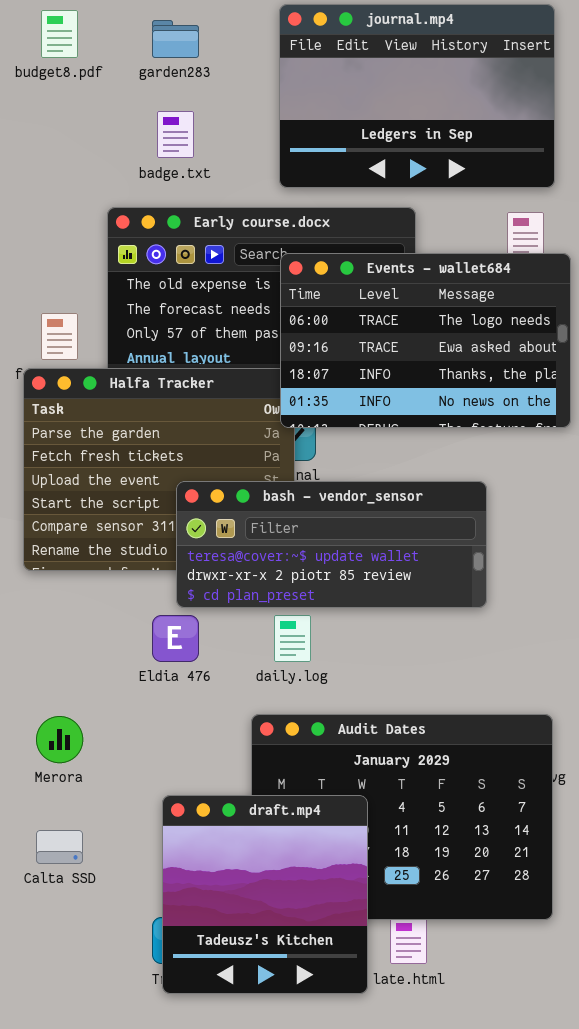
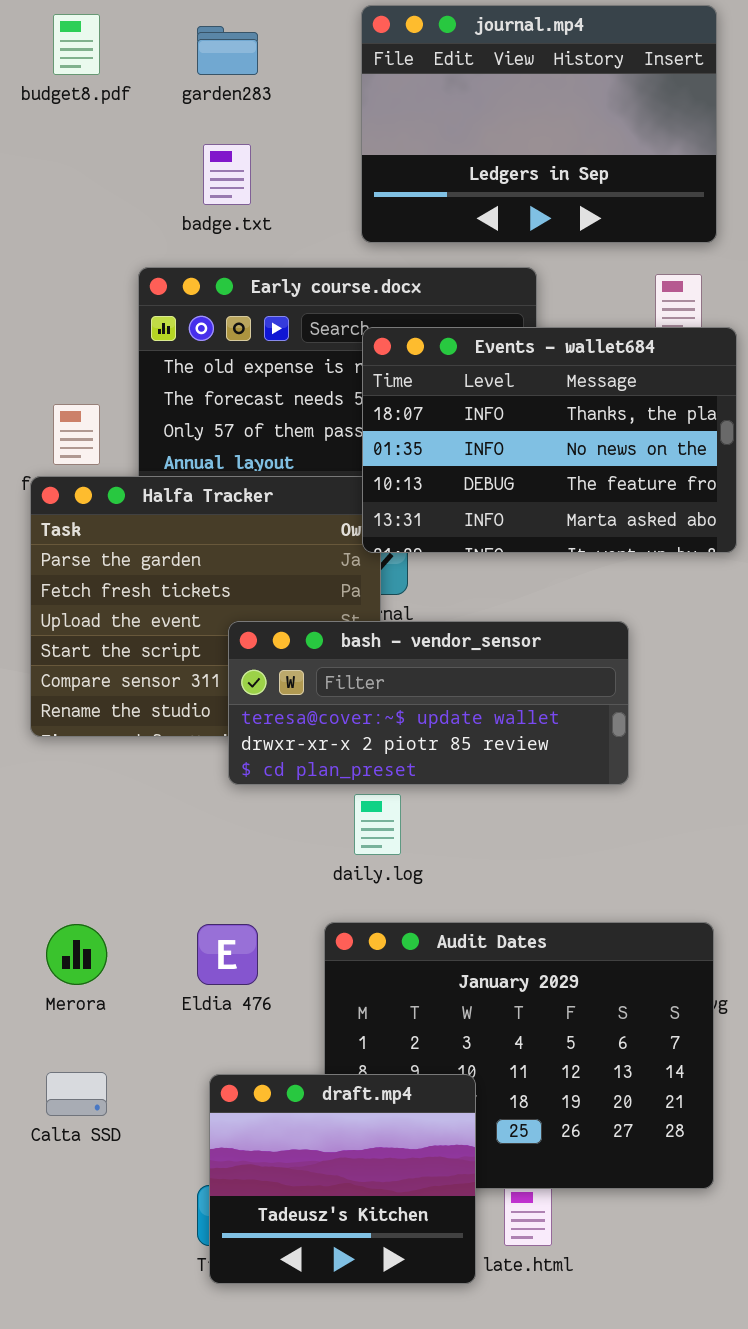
Events - wallet684: [280,253,571,428] -> [362,327,737,553], scrolled down 2 rows
Eldia 476: [152,615,199,662] -> [197,924,258,985], moved
draft.mp4: [162,795,368,994] -> [209,1074,476,1284], resized

